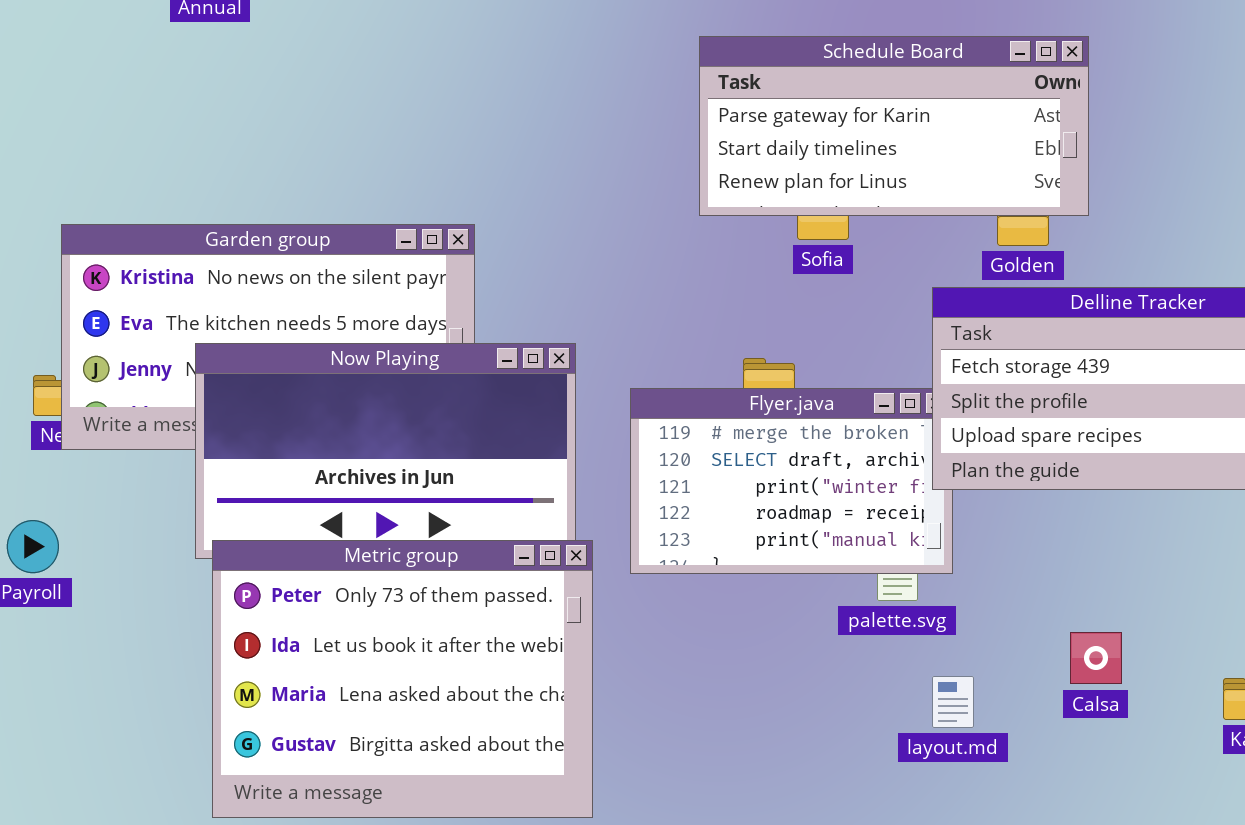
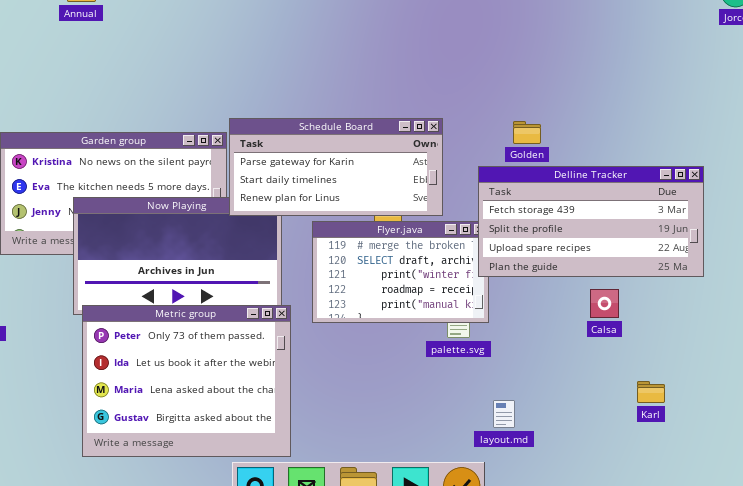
Schedule Board: [699,36,1089,216] -> [229,118,443,216], moved
Calsa: [1070,632,1122,684] -> [590,289,619,318], moved
layout.md: [932,676,974,728] -> [493,400,515,428], moved

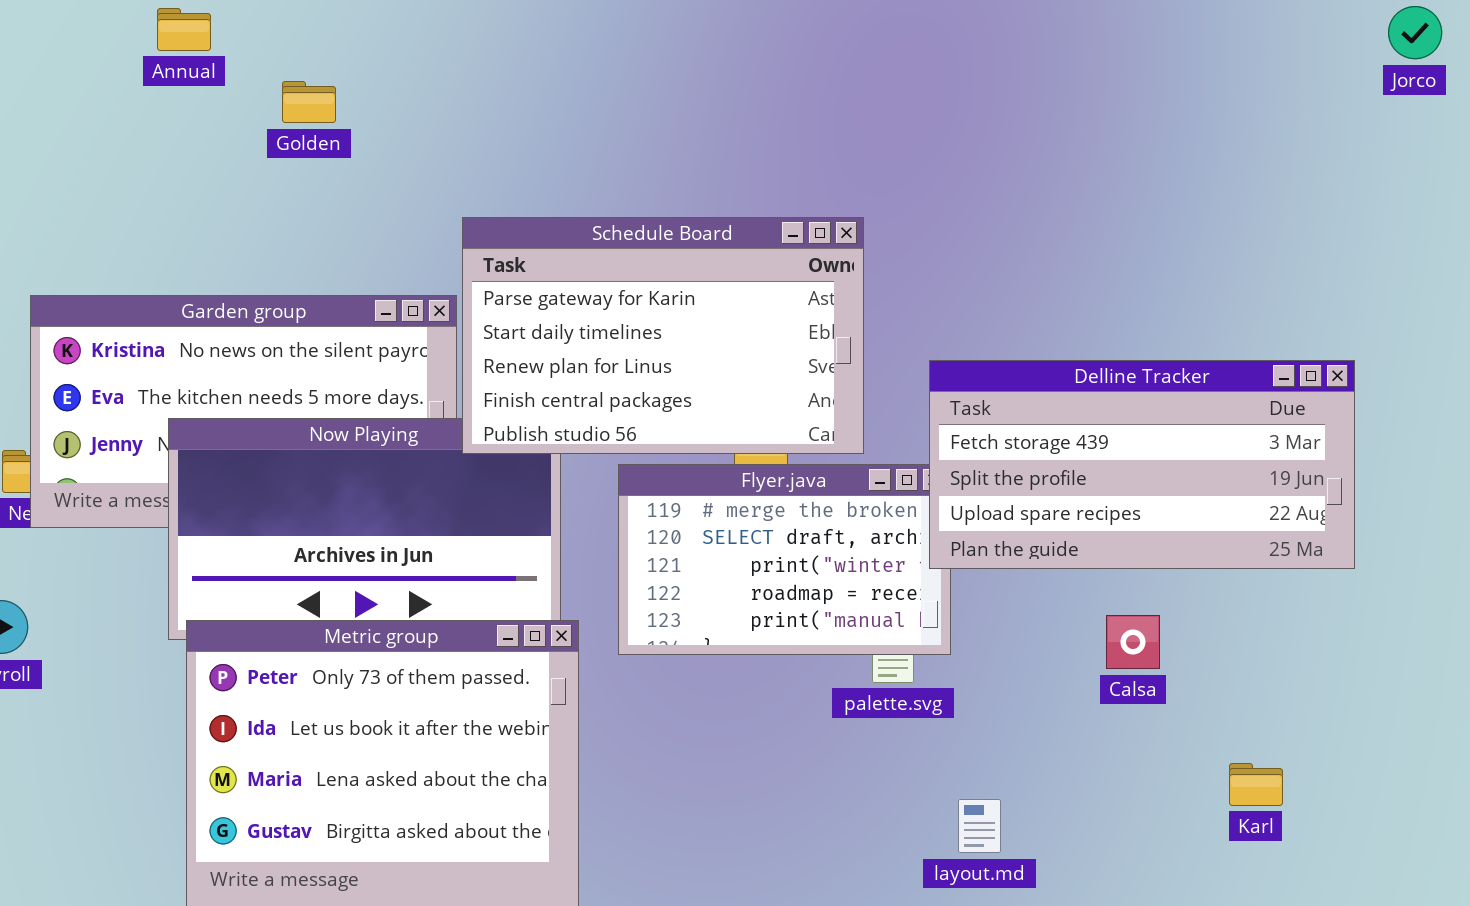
Schedule Board: [229,118,443,216] -> [462,217,864,454], resized
Golden: [513,121,541,144] -> [282,81,336,123], moved
Calsa: [590,289,619,318] -> [1106,615,1160,669], moved

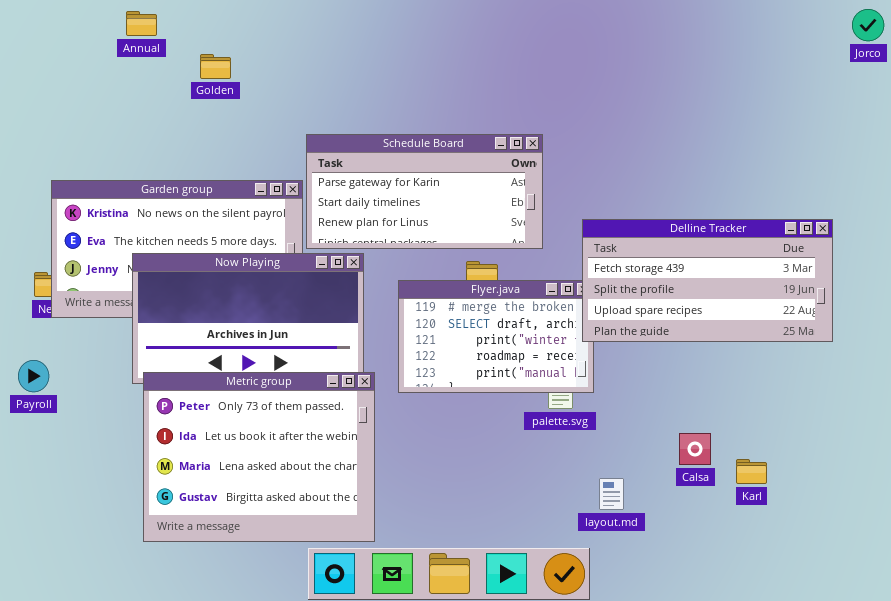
Schedule Board: [462,217,864,454] -> [306,134,543,249], resized
Calsa: [1106,615,1160,669] -> [679,433,711,465], moved
Karl: [1229,763,1283,806] -> [736,459,767,484], moved

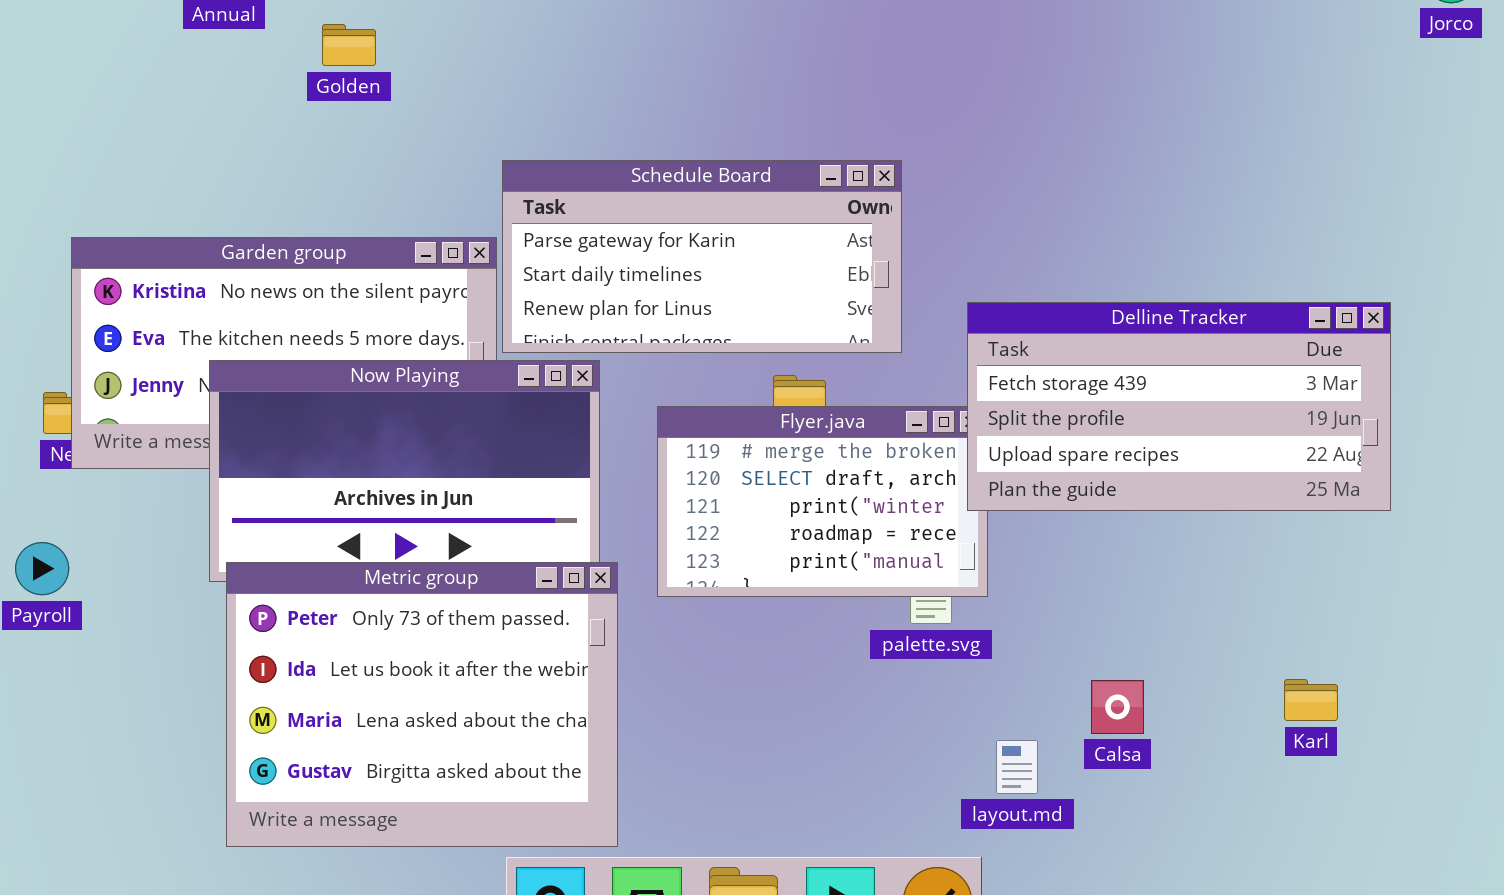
Calsa: [679,433,711,465] -> [1091,680,1144,734], moved
Karl: [736,459,767,484] -> [1284,679,1338,721], moved

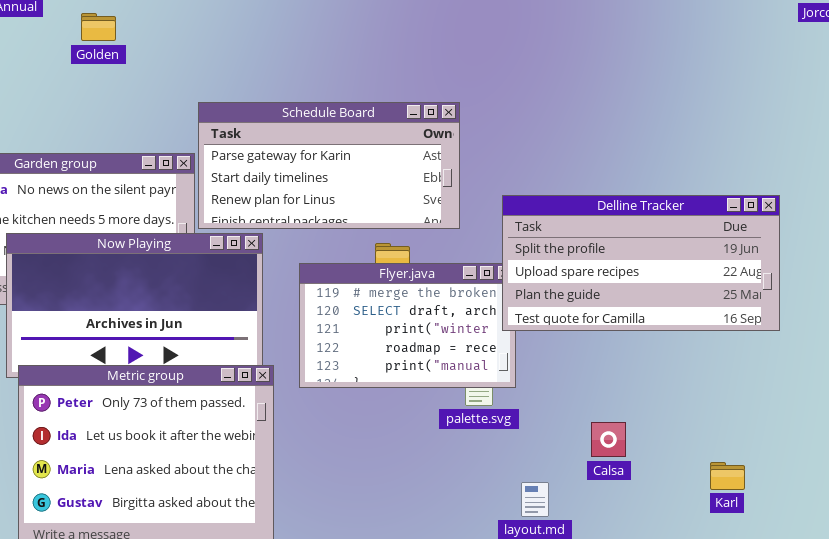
Delline Tracker: [967,302,1391,511] -> [502,195,780,331], scrolled down 1 row
Karl: [1284,679,1338,721] -> [710,462,745,490], moved
Calsa: [1091,680,1144,734] -> [591,422,626,457], moved

